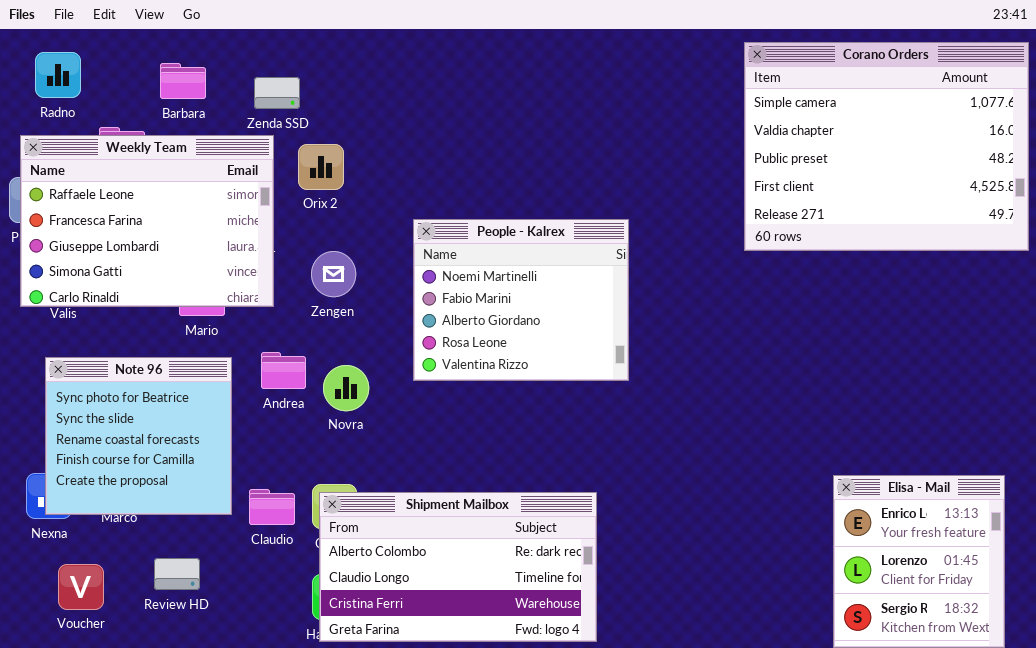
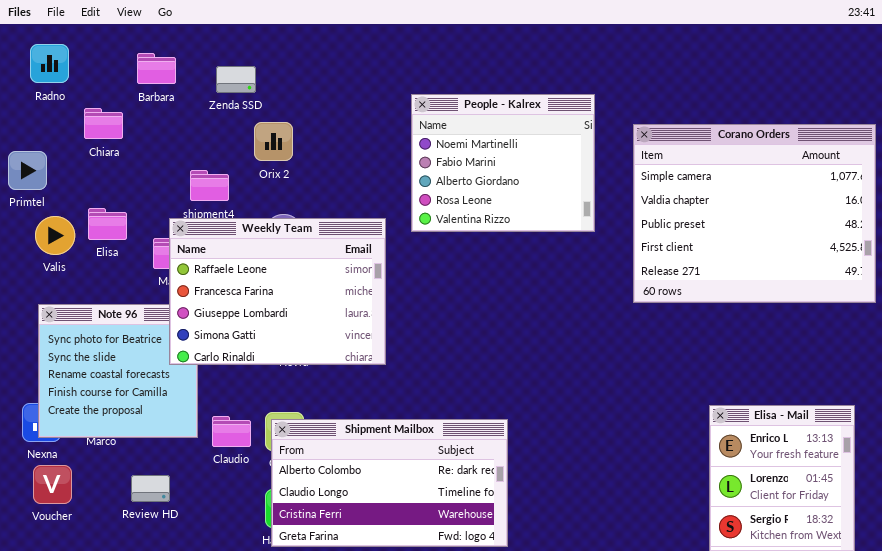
Corano Orders: [744,42,1029,251] -> [633,124,876,303], moved
Weekly Team: [20,135,274,307] -> [169,218,386,365], moved
People - Kalrex: [413,219,629,381] -> [411,94,595,232], moved
Voucher: [58,564,104,610] -> [33,465,72,504], moved

